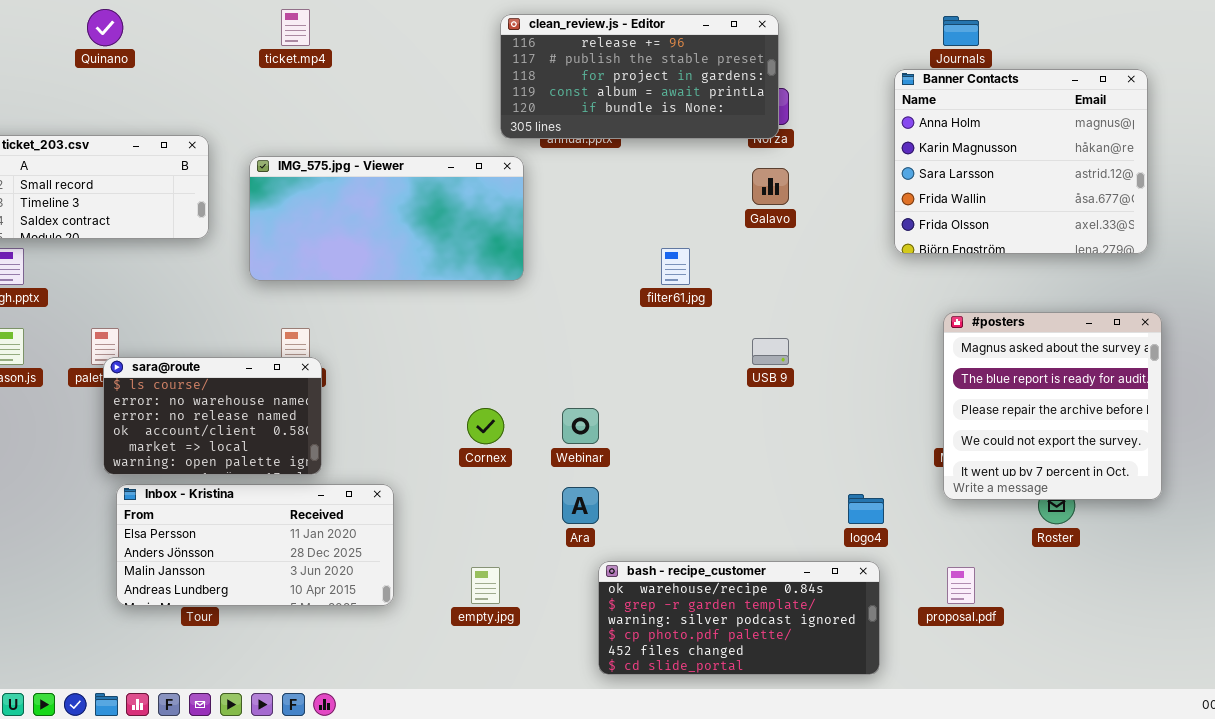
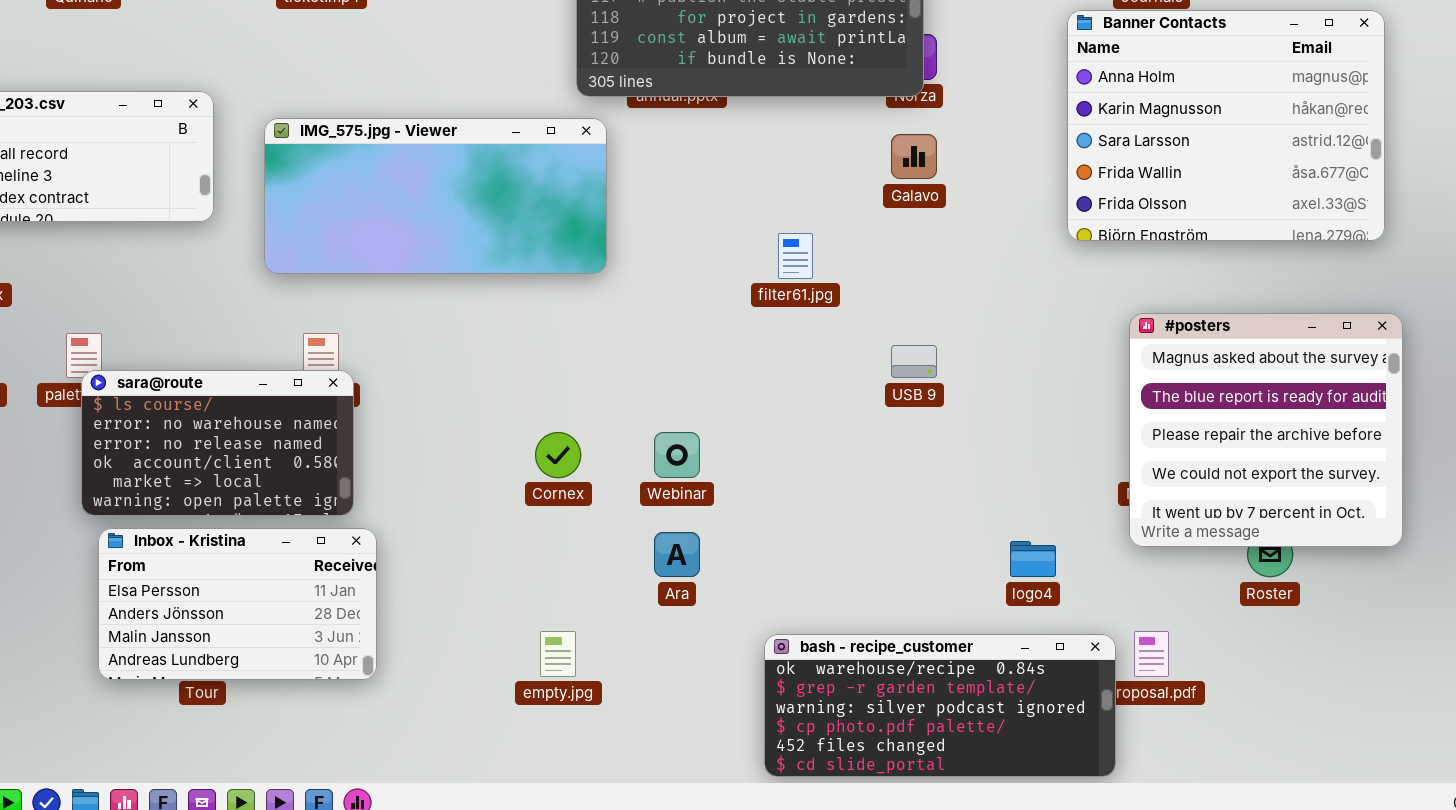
Inbox - Kristina: [116,484,394,606] -> [98,528,377,680], resized
bash - recipe_customer: [598,561,880,675] -> [764,634,1116,777], moved

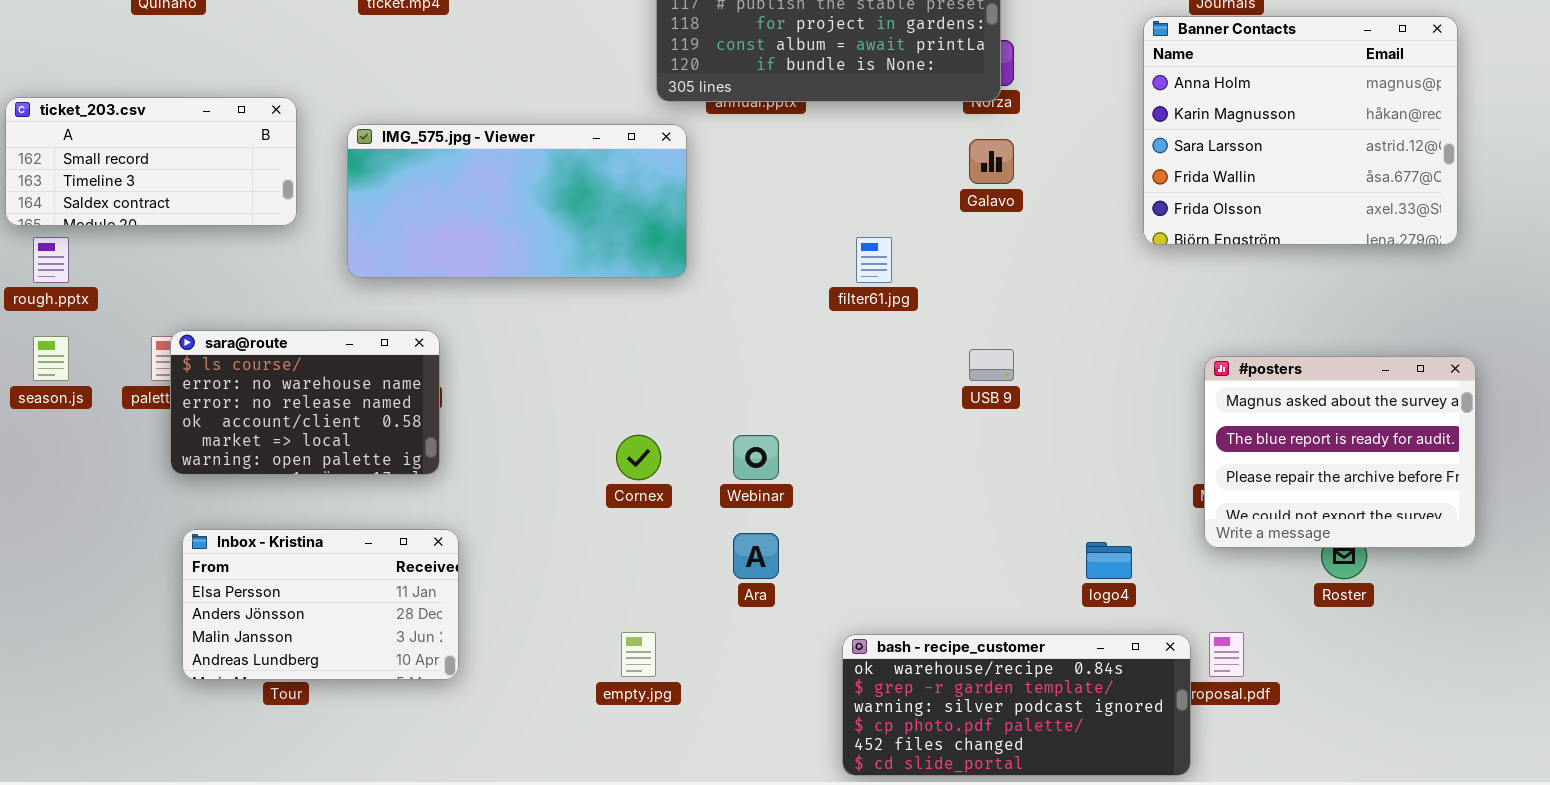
#posters: [1129,313,1403,547] -> [1204,356,1476,548], resized
sara@route: [81,370,354,516] -> [170,330,440,475], moved

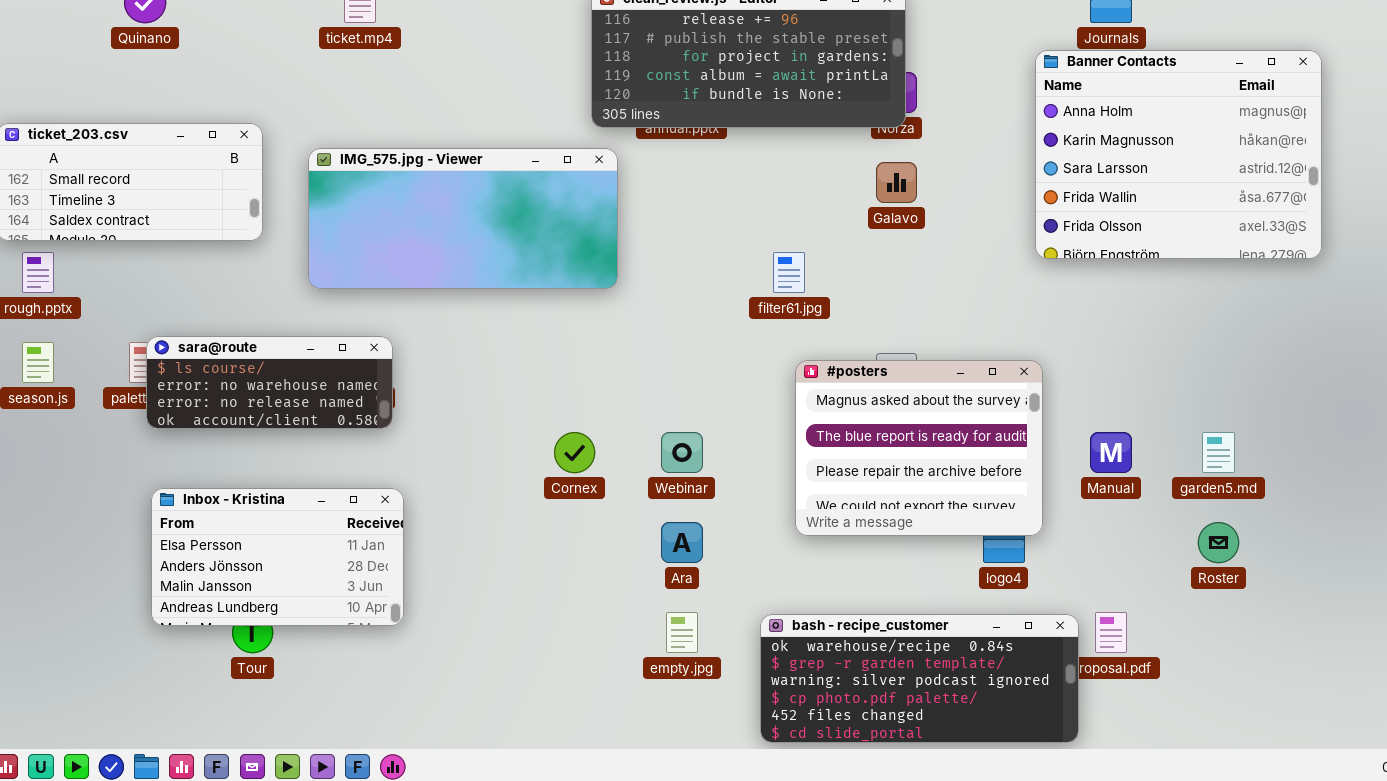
sara@route: [170,330,440,475] -> [146,336,393,429], resized
#posters: [1204,356,1476,548] -> [795,360,1043,536], moved
Inbox - Kristina: [182,529,459,680] -> [151,488,404,626], moved
empty.jpg: [621,632,656,677] -> [666,612,698,653], moved

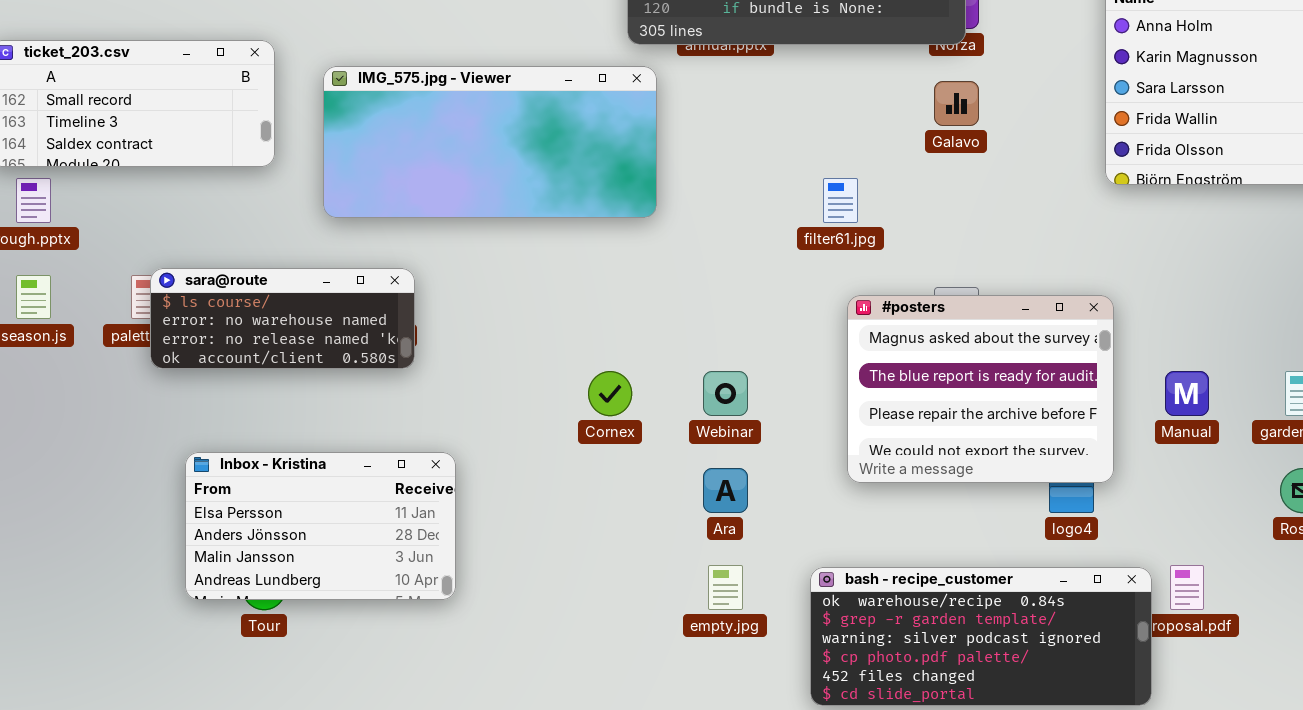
Inbox - Kristina: [151,488,404,626] -> [185,452,456,600], moved

